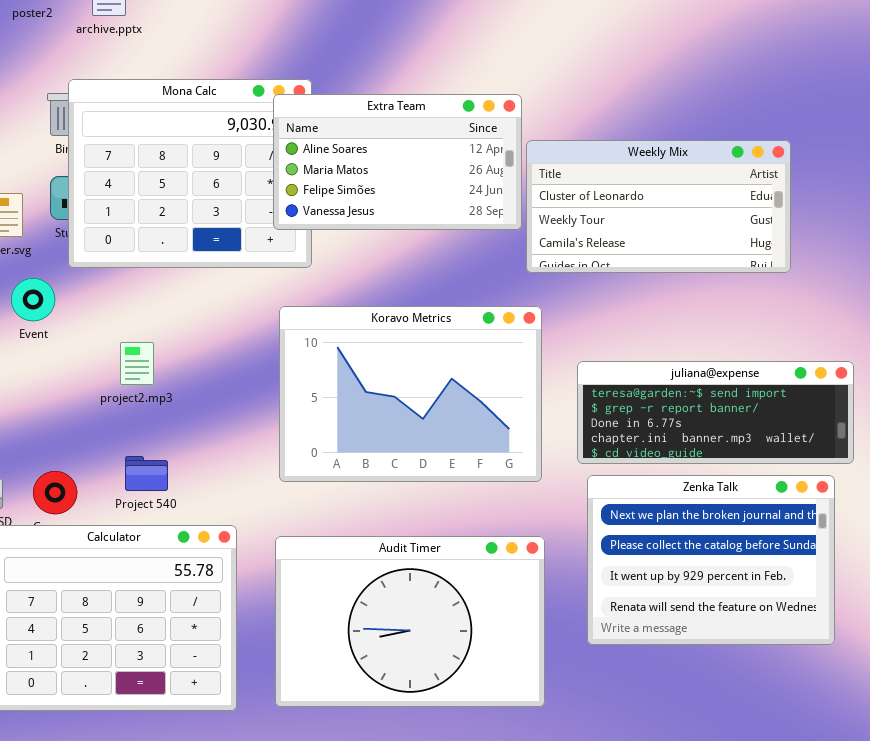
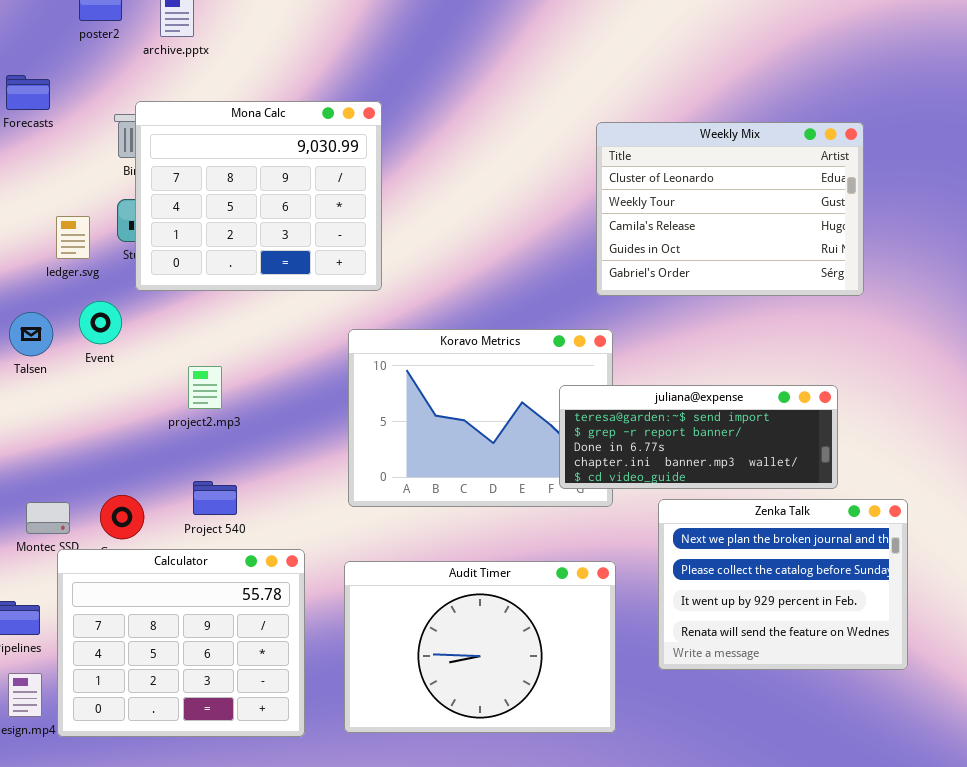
Extra Team: [273,94,522,230] -> none, closed
Weekly Mix: [526,140,791,273] -> [596,122,864,296], resized
juliana@expense: [577,361,854,464] -> [559,385,838,489], moved

